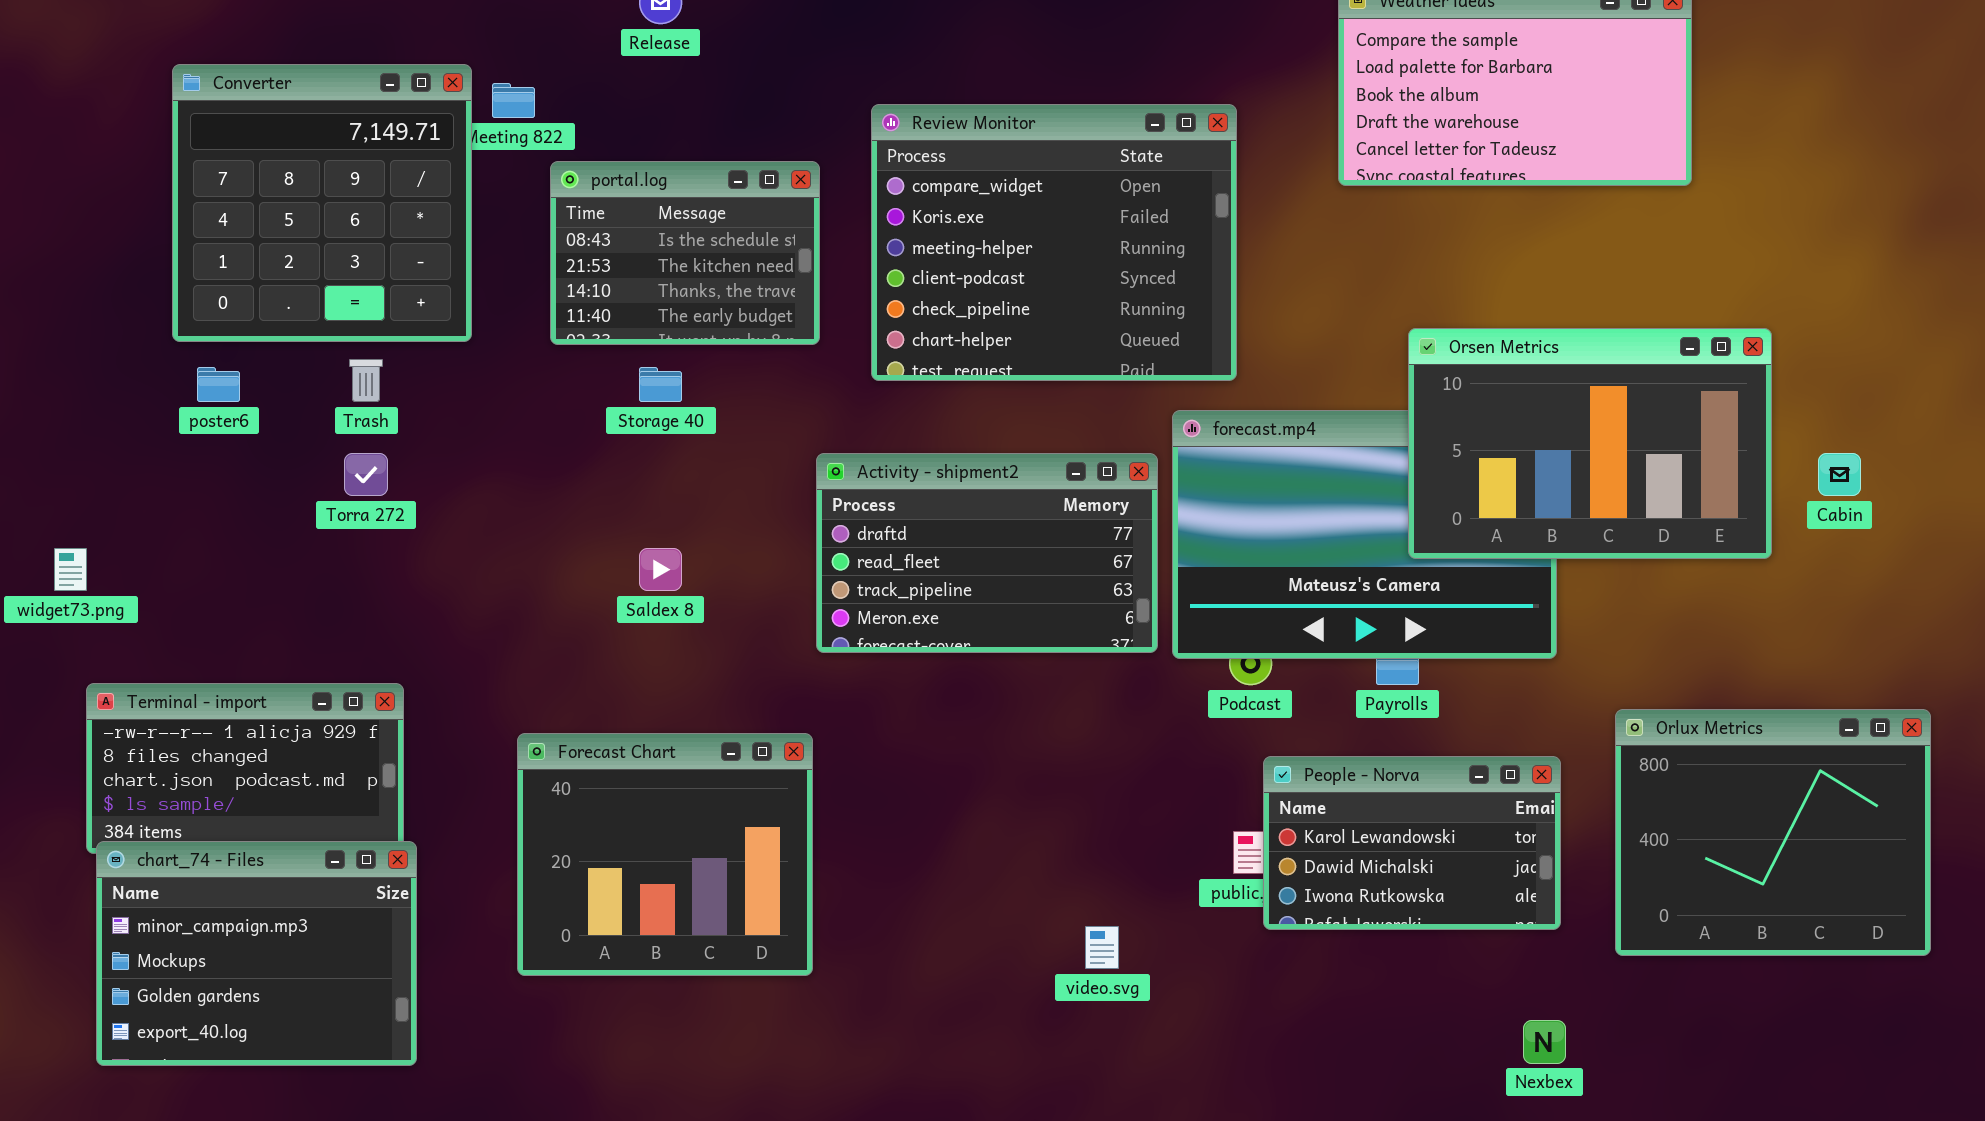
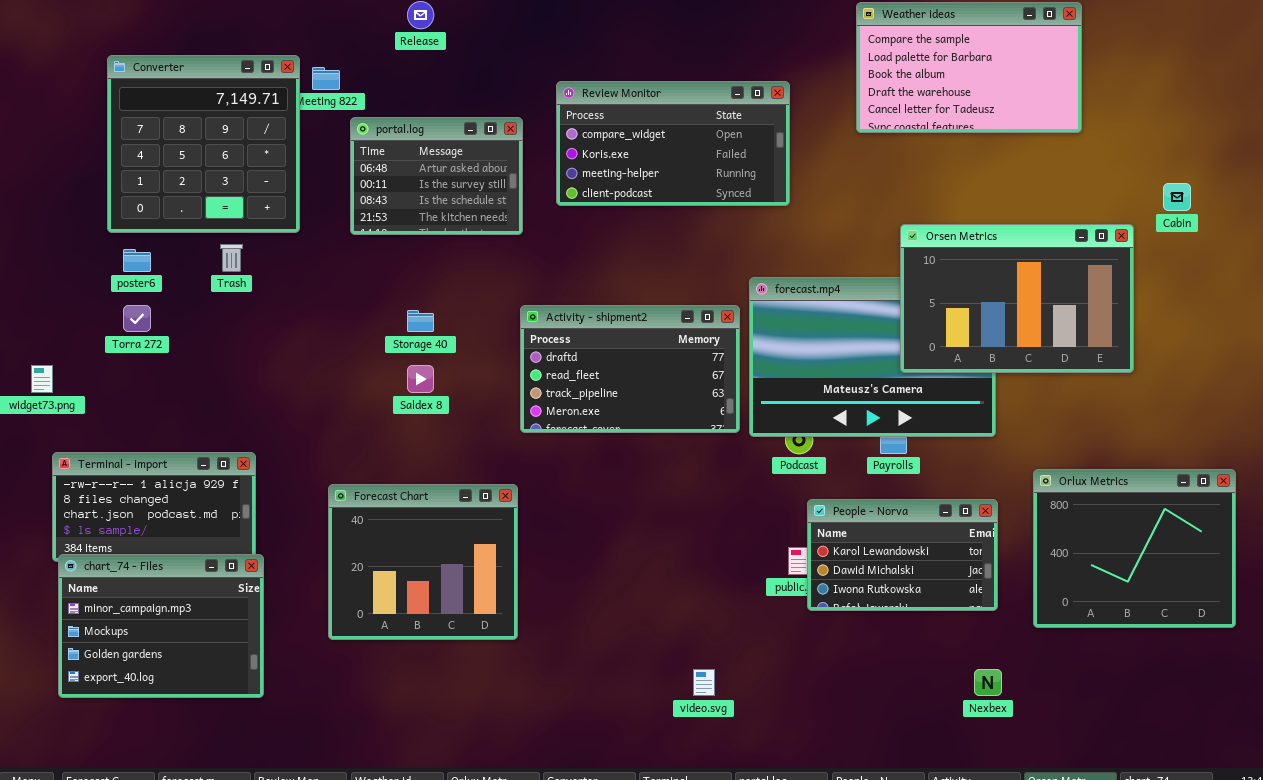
Review Monitor: [871,104,1237,381] -> [556,81,790,206], resized
portal.log: [550,161,820,345] -> [350,117,523,235], scrolled up 2 rows
Storage 40: [639,367,682,402] -> [407,310,434,332], moved
Torra 272: [344,453,388,496] -> [123,305,151,332], moved
Cabin: [1818,453,1861,496] -> [1163,183,1191,211], moved
video.svg: [1085,926,1119,969] -> [693,669,715,696], moved

